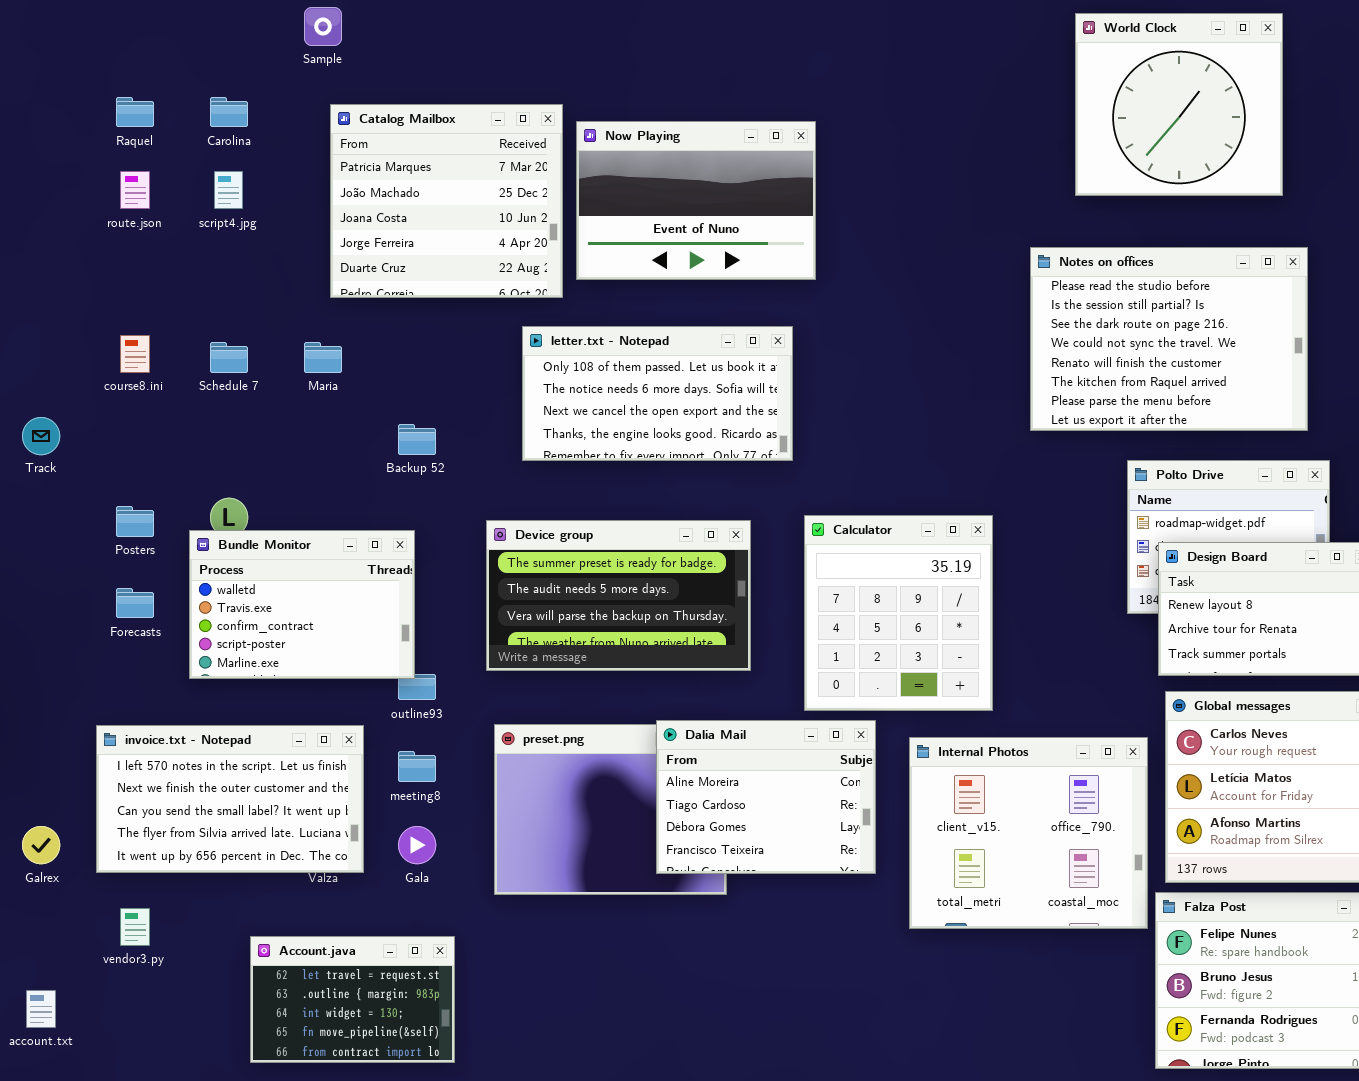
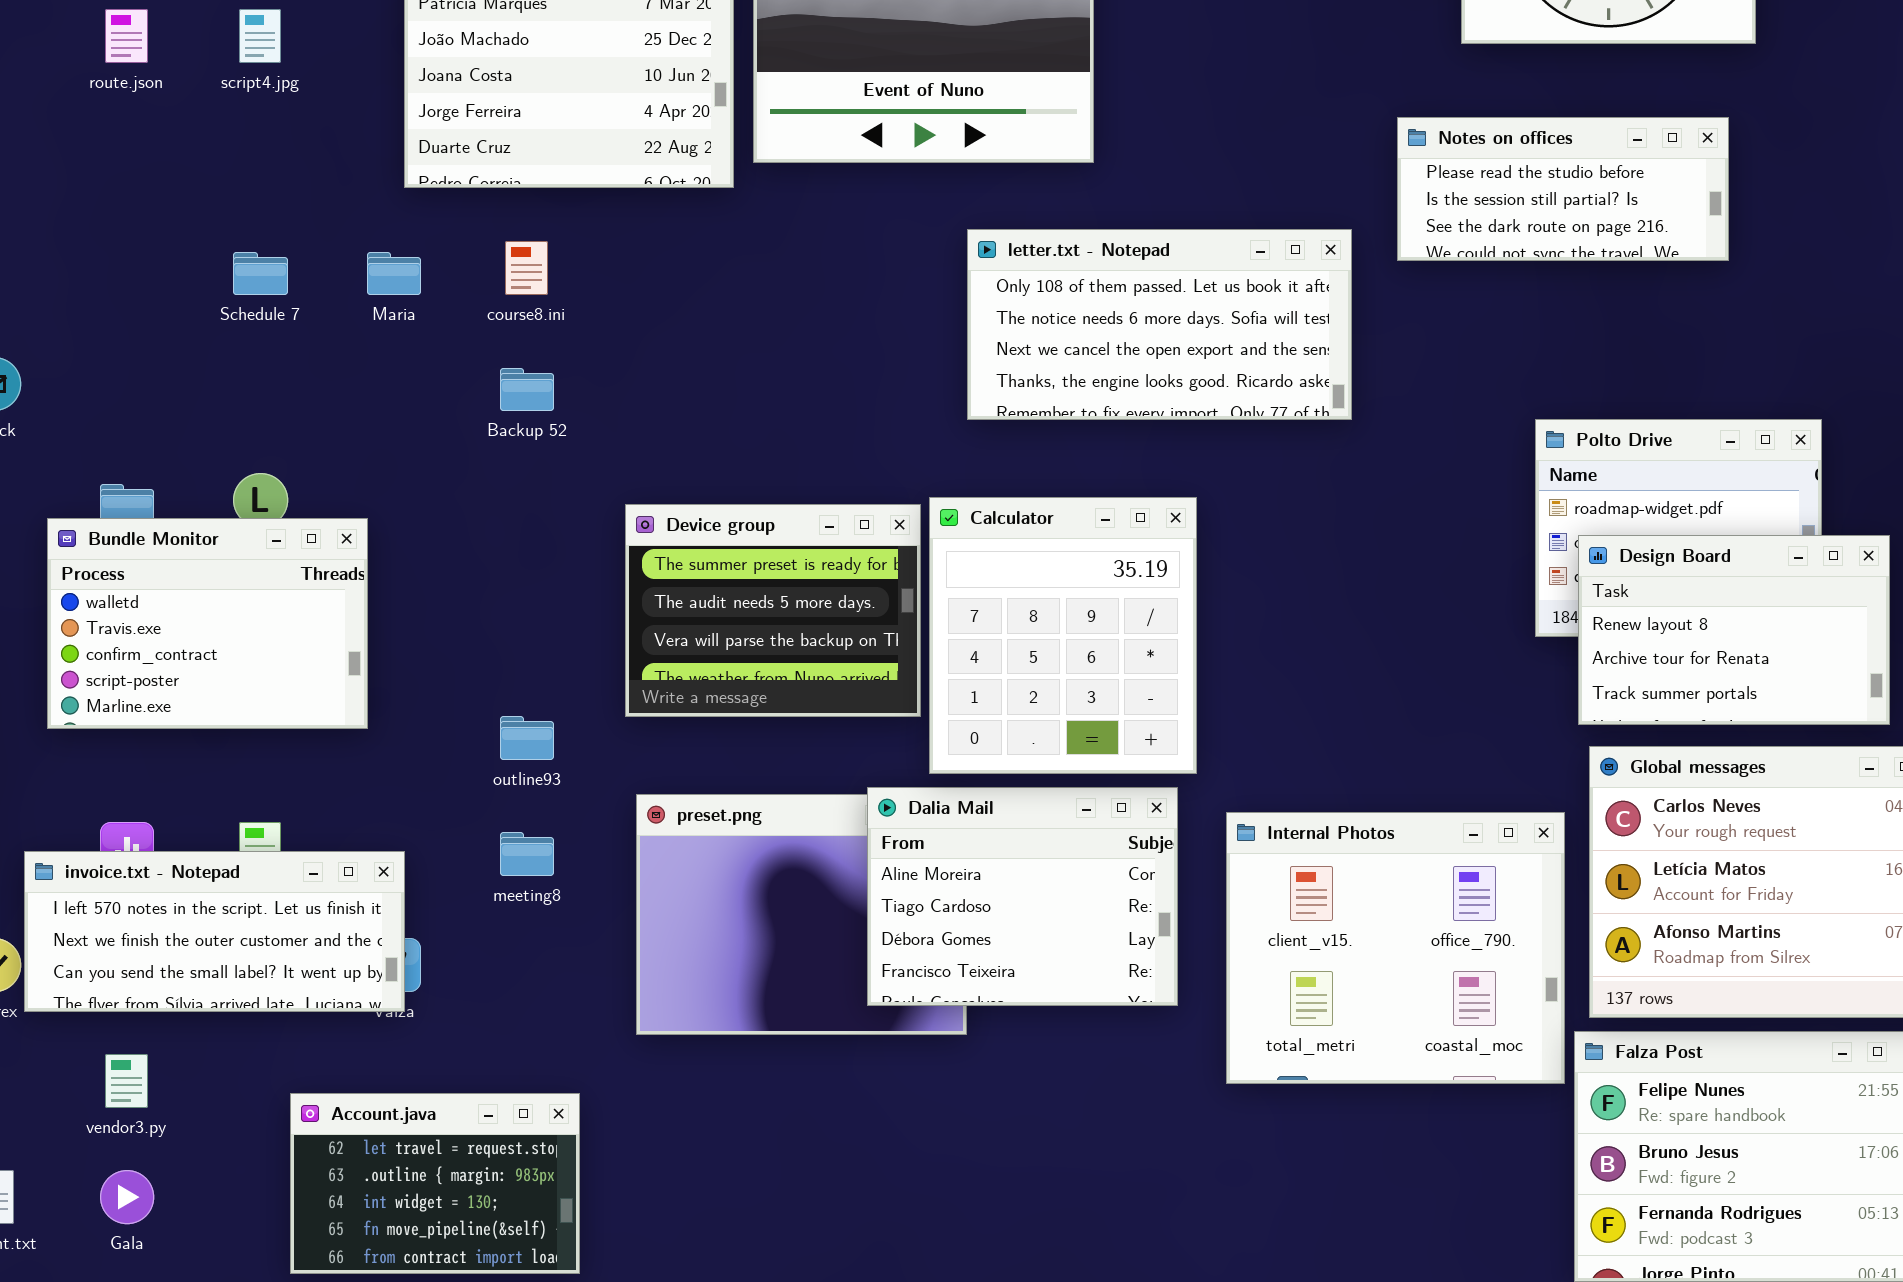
Notes on offices: [1030,247,1308,431] -> [1397,117,1729,261], resized
letter.txt - Notepad: [522,326,793,461] -> [967,229,1352,420], moved
course8.ini: [120,335,150,373] -> [505,241,548,295], moved
Calculator: [804,515,993,711] -> [929,497,1197,774], moved
Device group: [486,520,751,671] -> [625,504,921,717], resized
Bundle Monitor: [189,530,415,679] -> [47,518,368,729], moved
invoice.txt - Notepad: [96,725,364,873] -> [24,851,405,1012], moved, resized
Gala: [398,826,436,864] -> [100,1170,154,1224], moved

